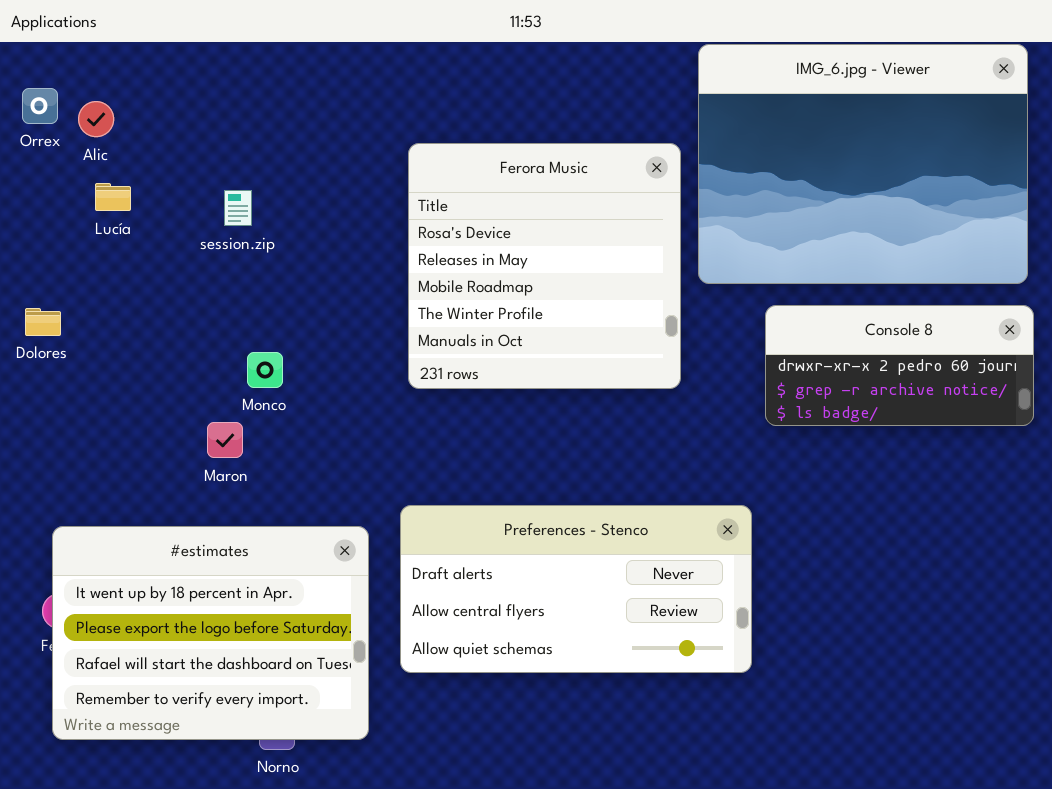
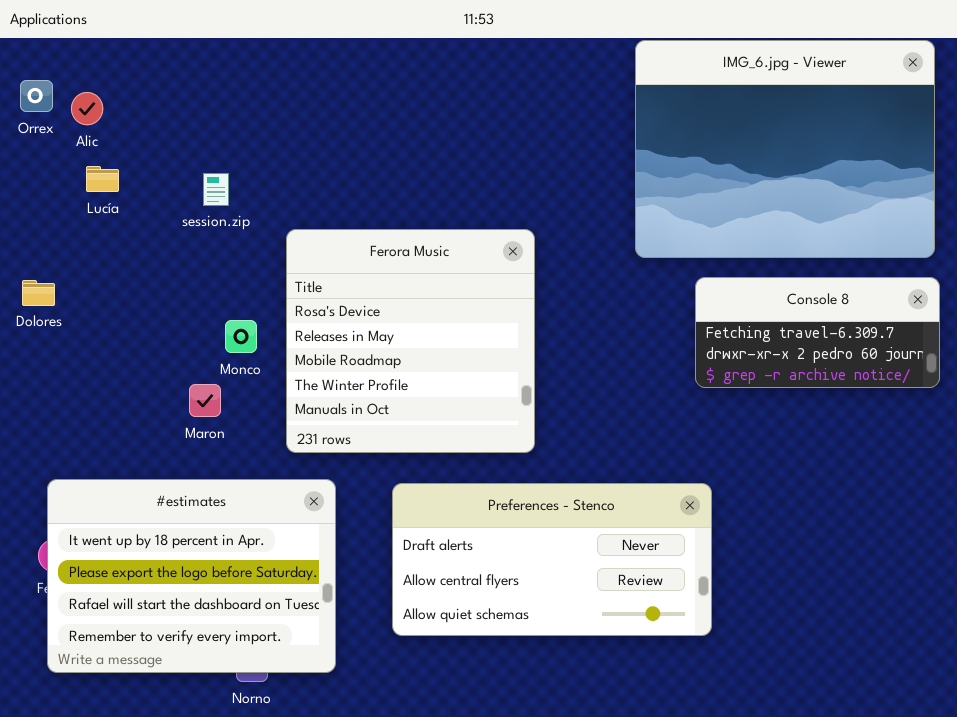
Ferora Music: [408,143,681,389] -> [286,229,535,453], moved
Console 8: [765,305,1034,426] -> [695,277,940,388], scrolled up 1 row
Preferences - Stenco: [400,505,752,673] -> [392,483,712,636], moved

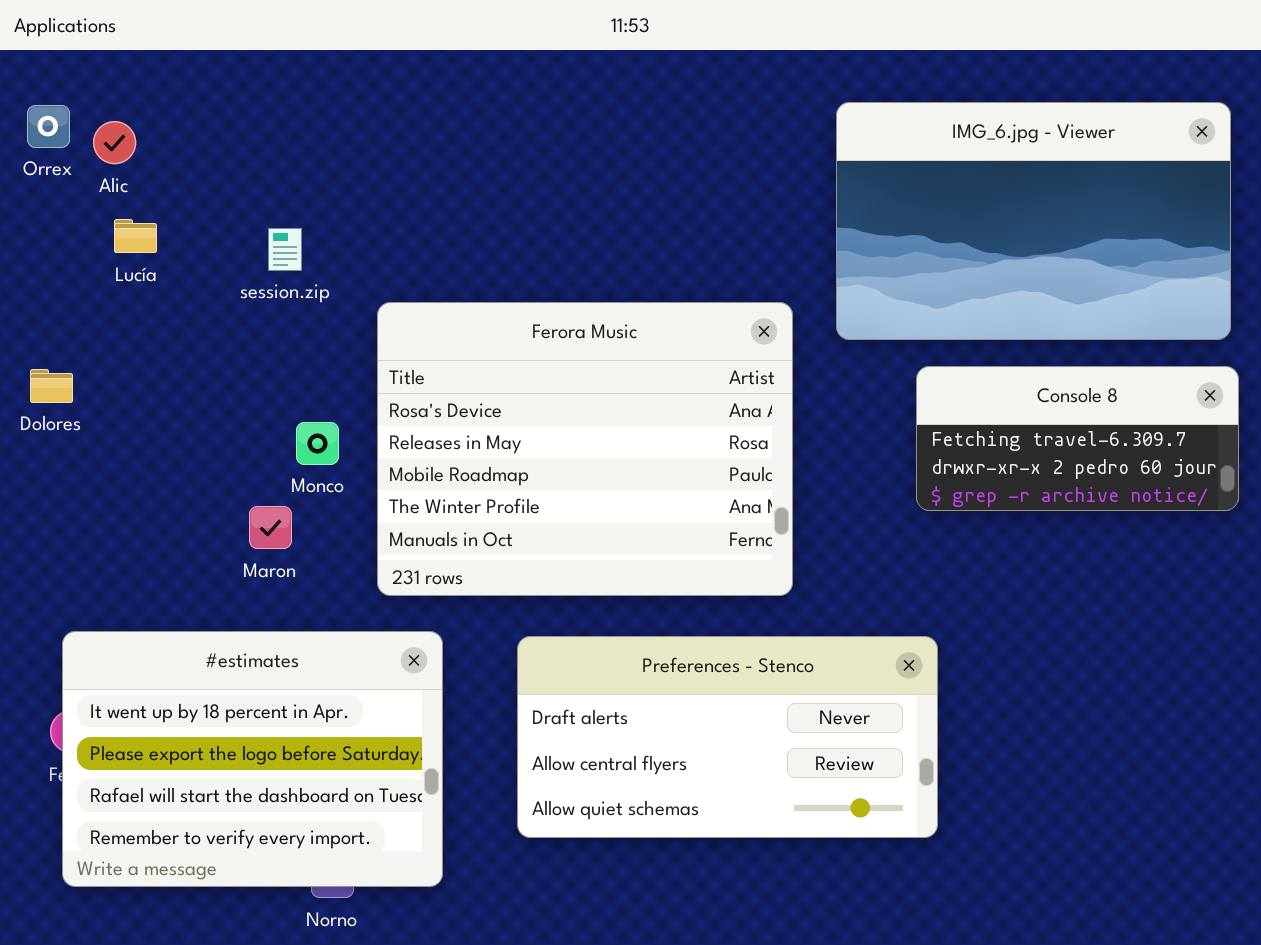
IMG_6.jpg - Viewer: [635,40,935,258] -> [836,102,1231,340], resized
Ferora Music: [286,229,535,453] -> [377,302,793,596], resized

